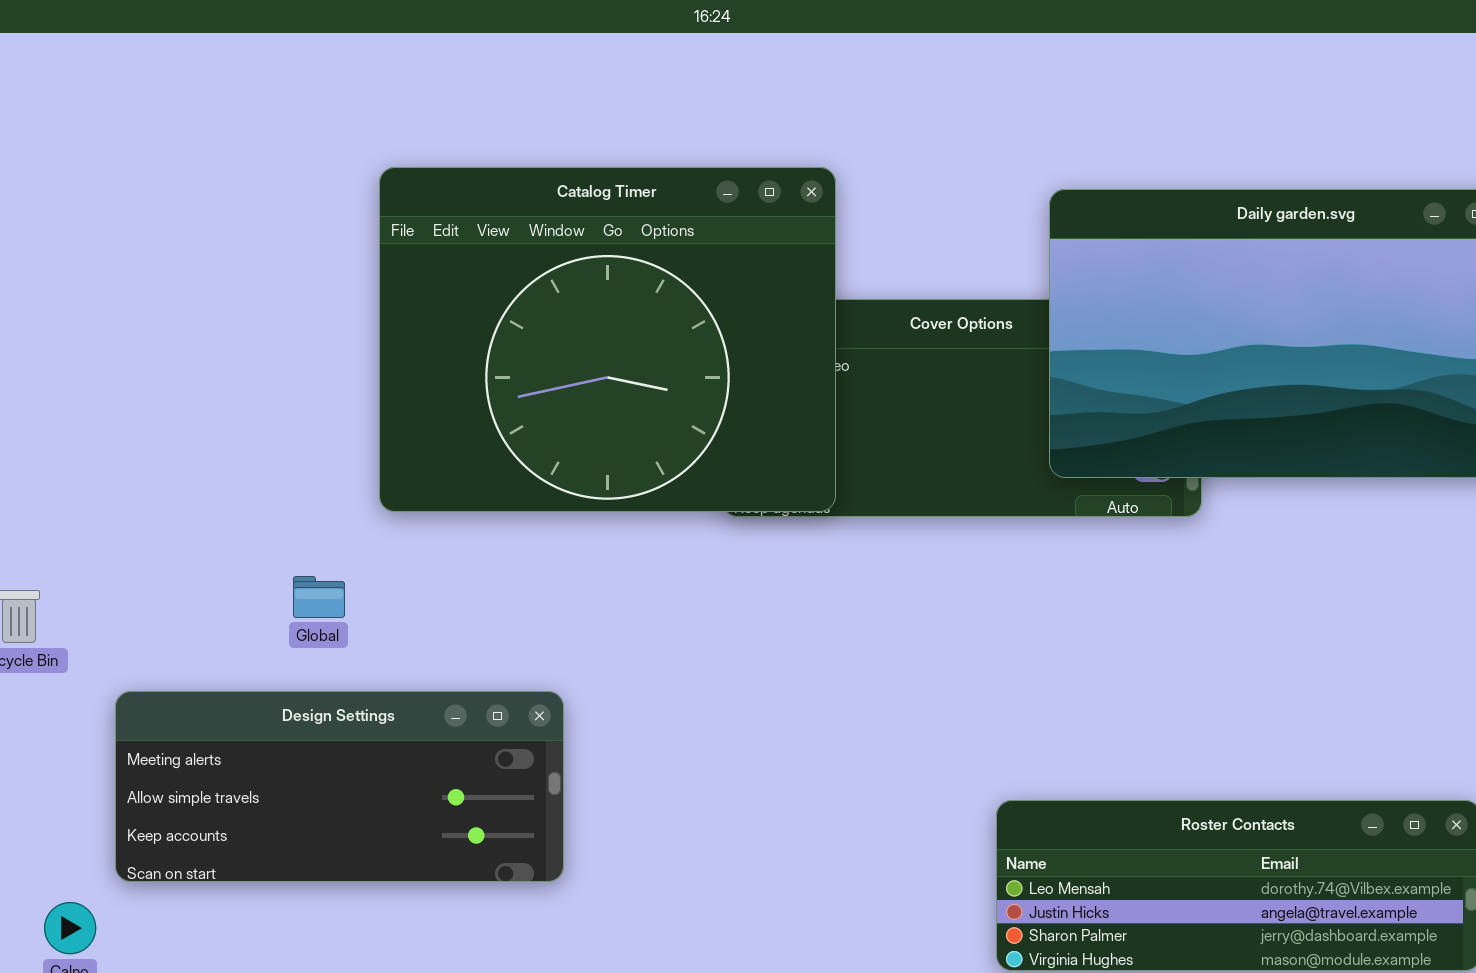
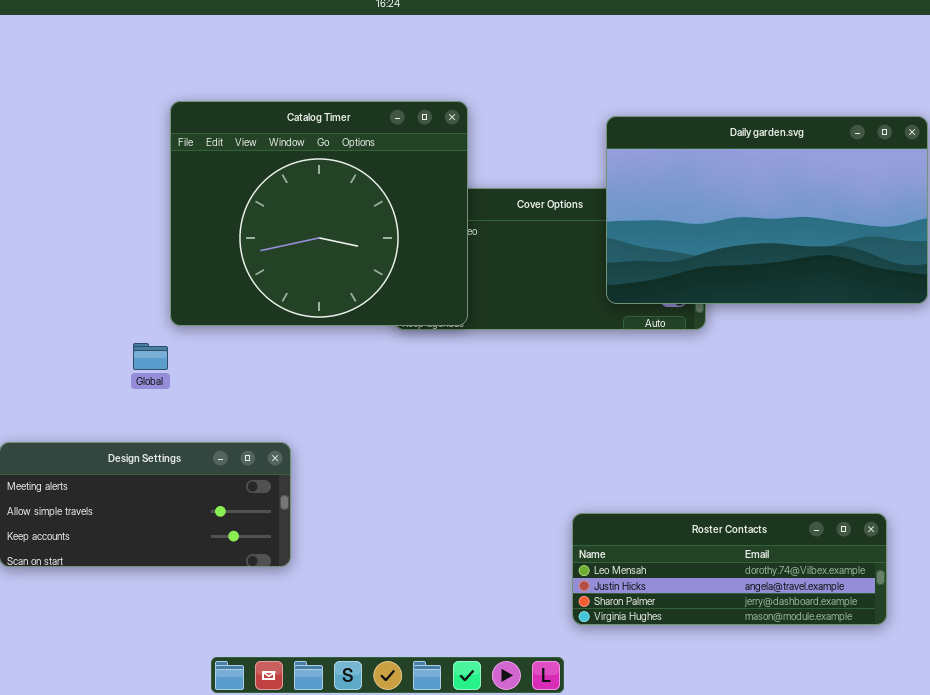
Global: [293,576,345,618] -> [133,343,168,370], moved

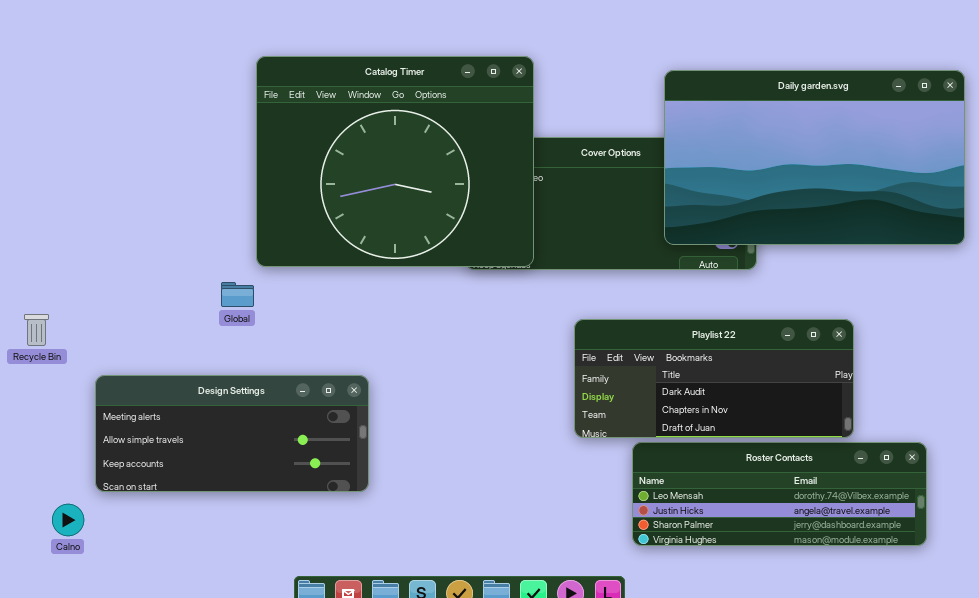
Playlist 22: none -> [574,319,854,438], opened

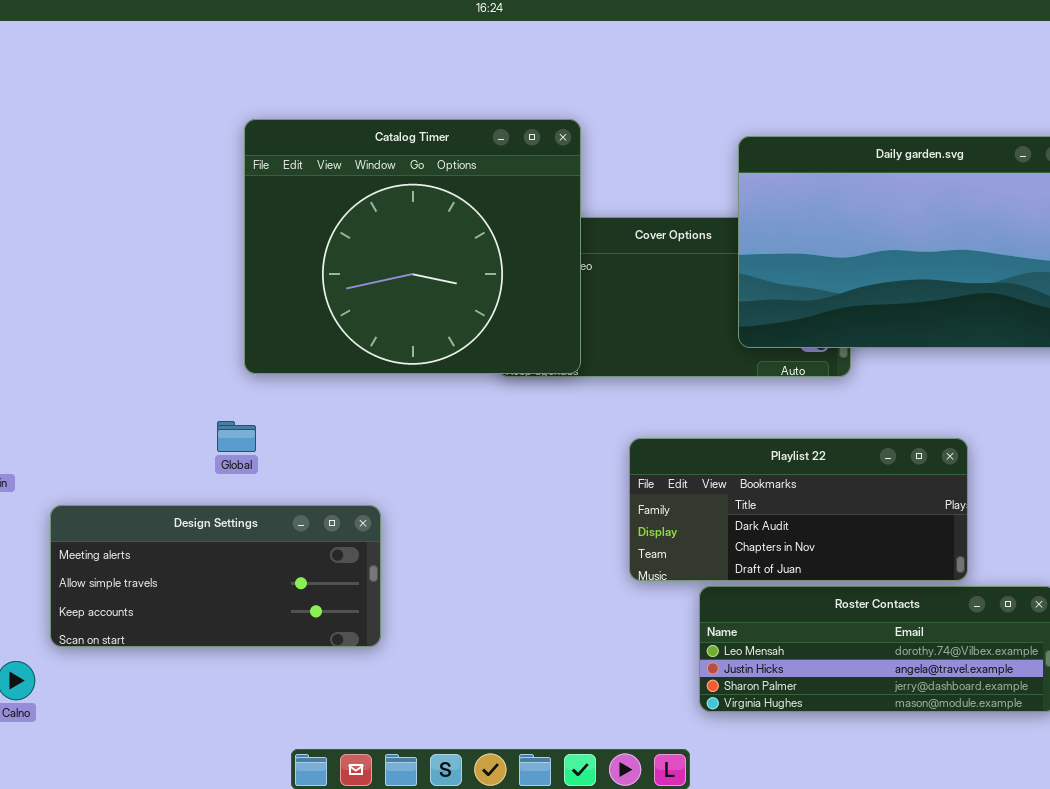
Global: [221,282,254,307] -> [217,421,256,452], moved

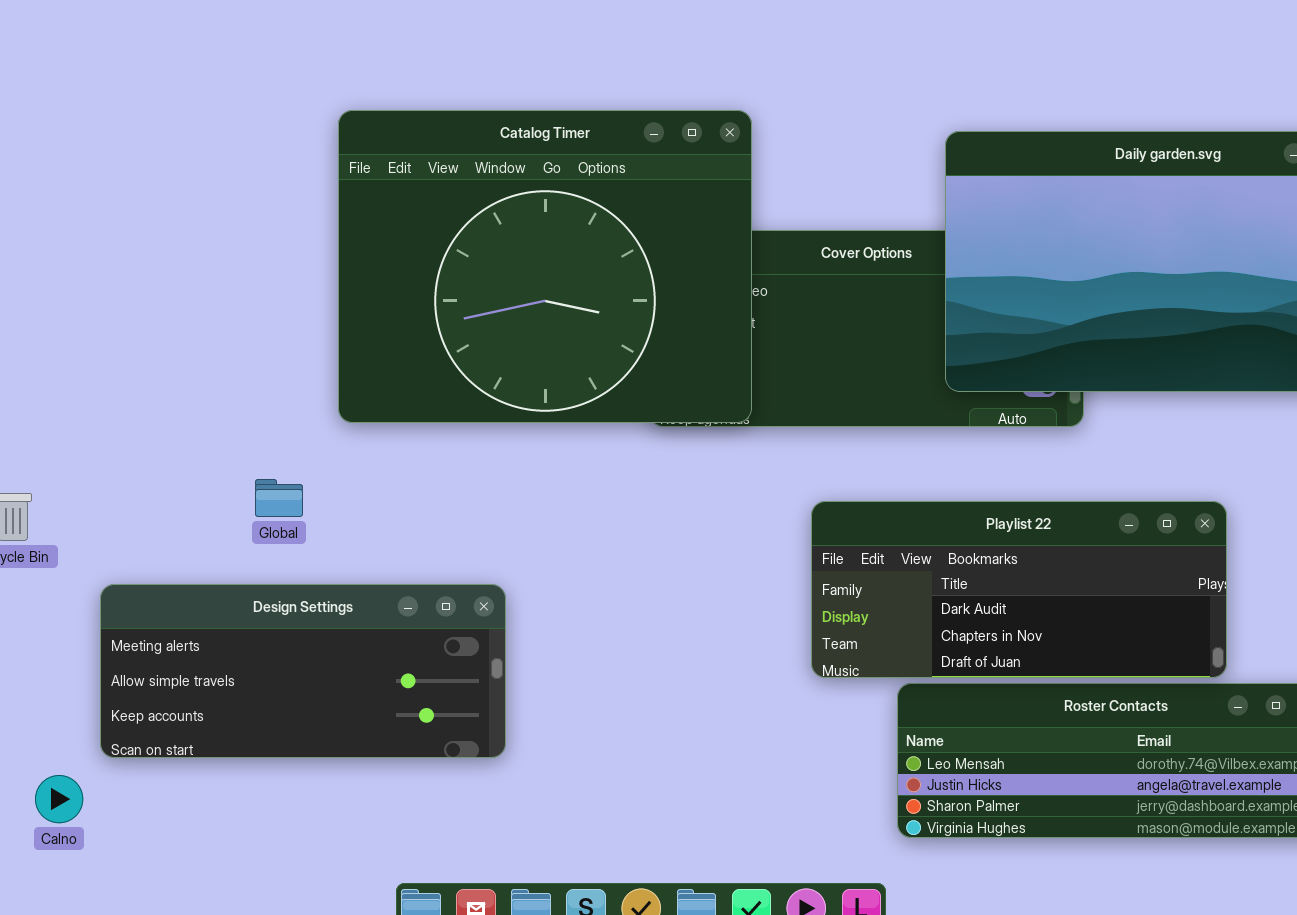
Global: [217,421,256,452] -> [255,479,303,517], moved

